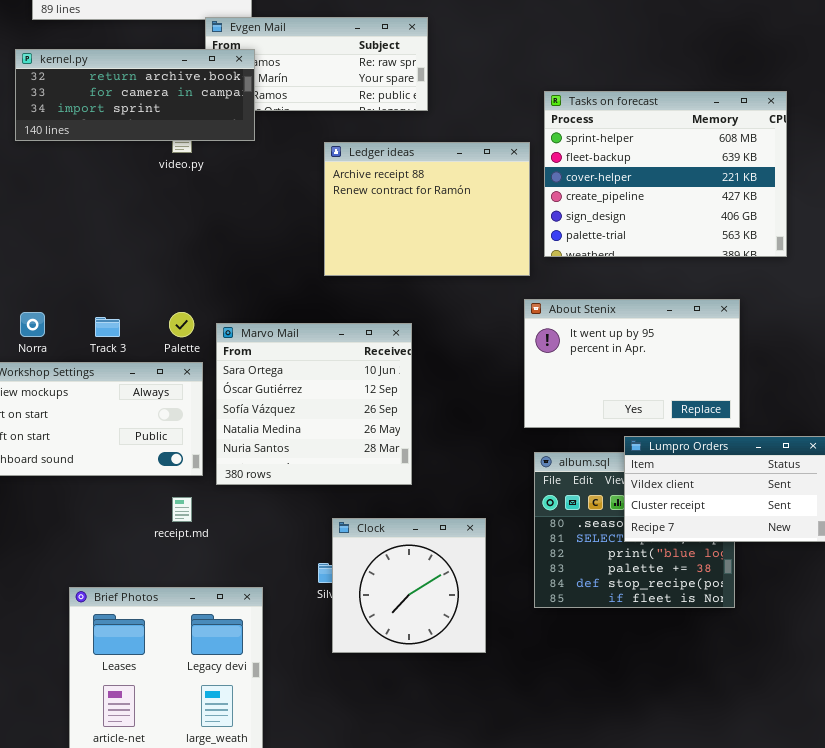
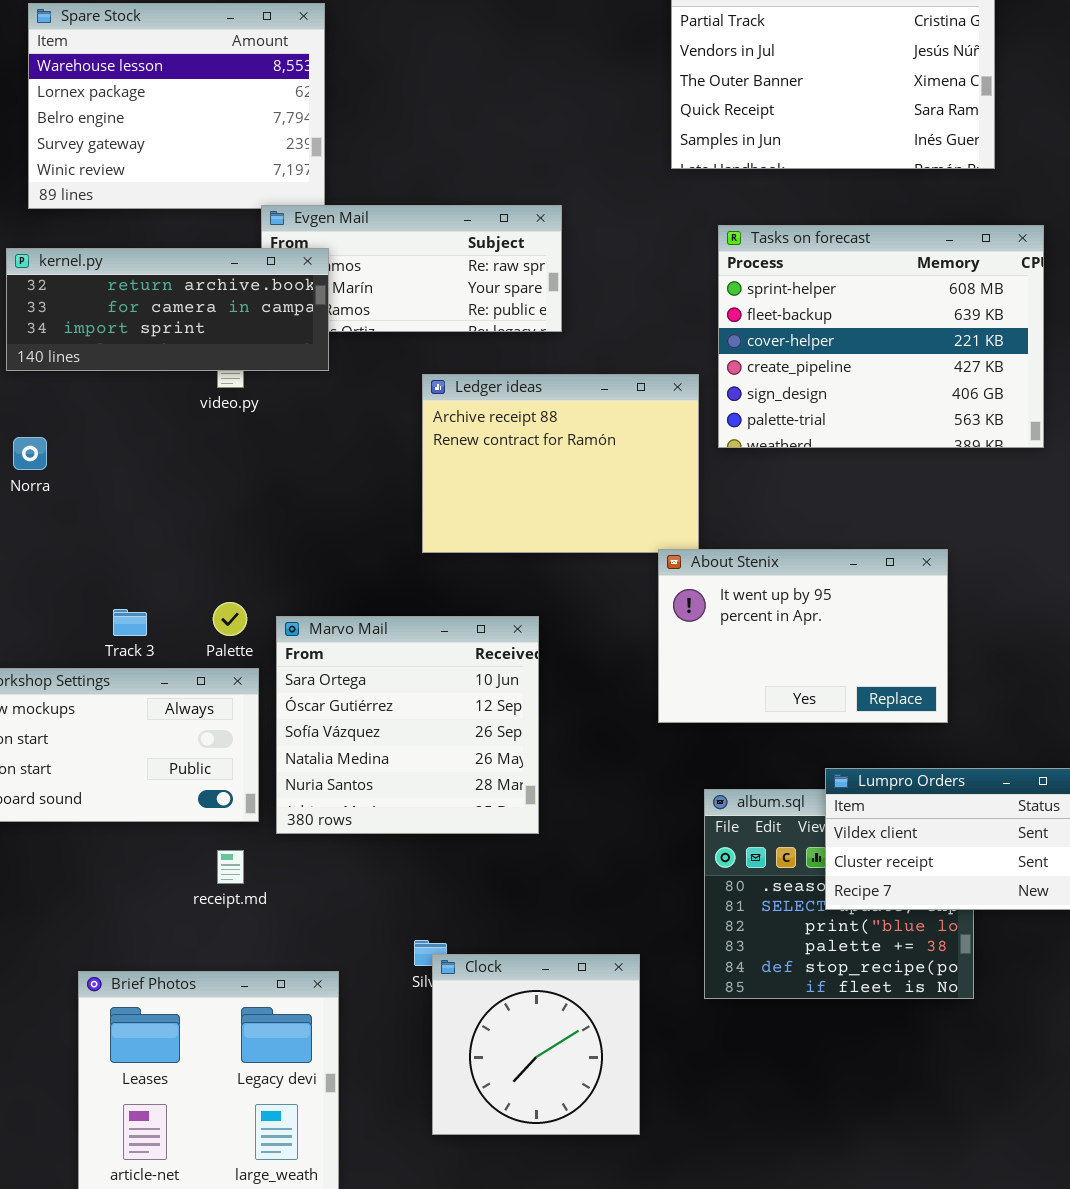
Tasks on forecast: [544,91,787,257] -> [718,225,1044,448], moved
About Stenix: [524,299,740,428] -> [658,549,948,723], moved
Norra: [20,312,45,337] -> [13,437,47,470], moved
Clock: [332,518,486,653] -> [432,954,640,1135], moved

